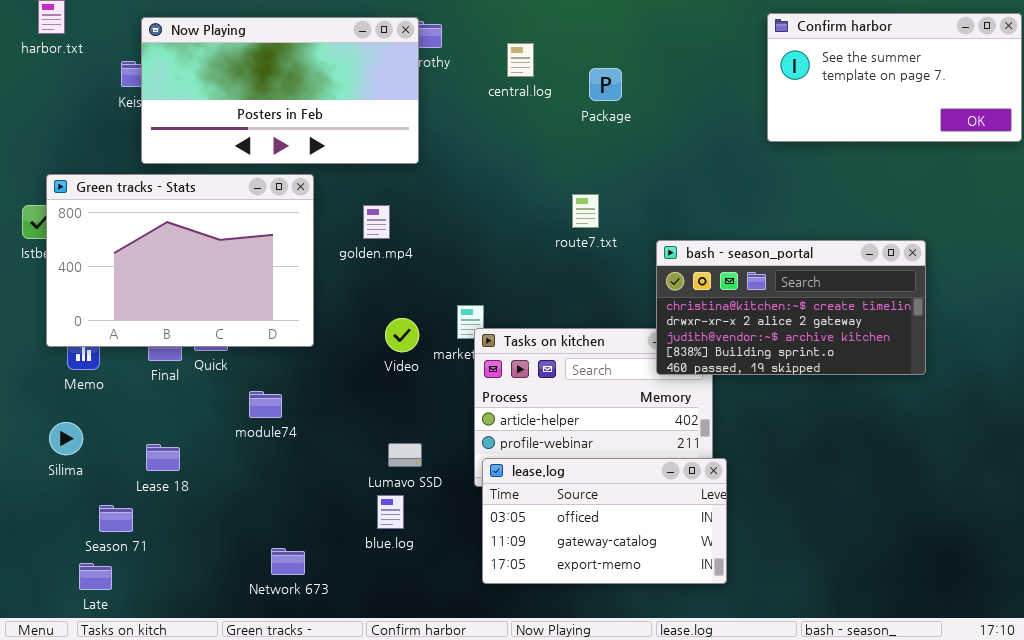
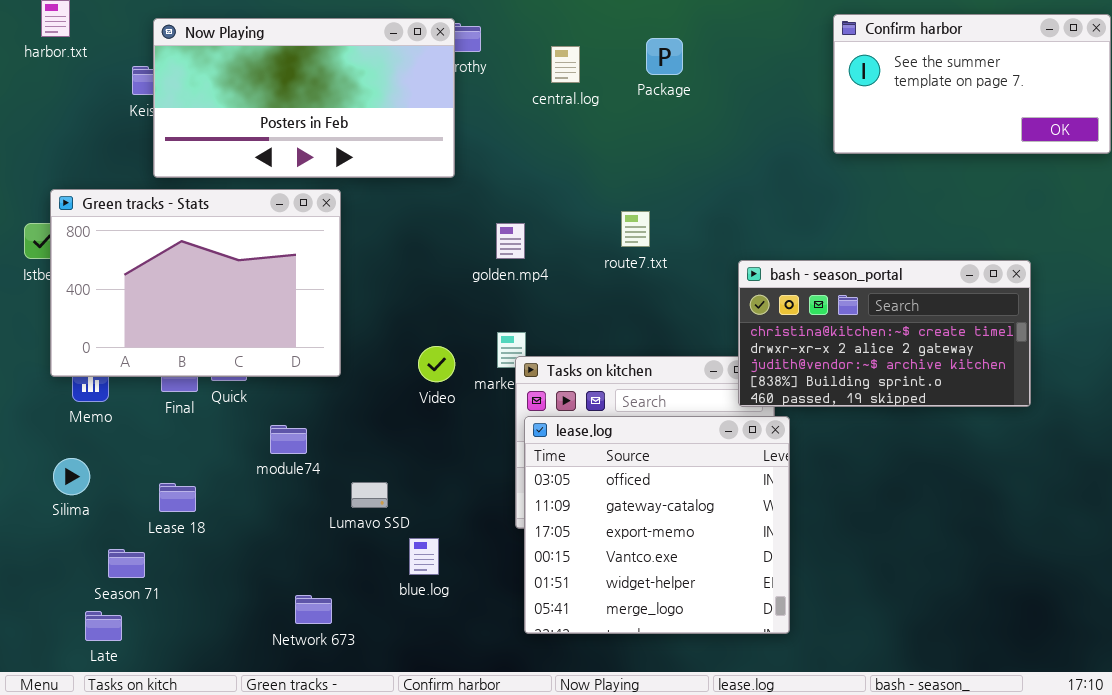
Package: [589,68,622,101] -> [646,38,683,75], moved
golden.mp4: [363,205,390,239] -> [496,223,525,259], moved
bash - season_portal: [656,240,926,375] -> [738,260,1031,407], moved
Lumavo SSD: [388,443,422,467] -> [351,482,388,508], moved
lease.log: [482,458,727,584] -> [524,416,790,634], resized

